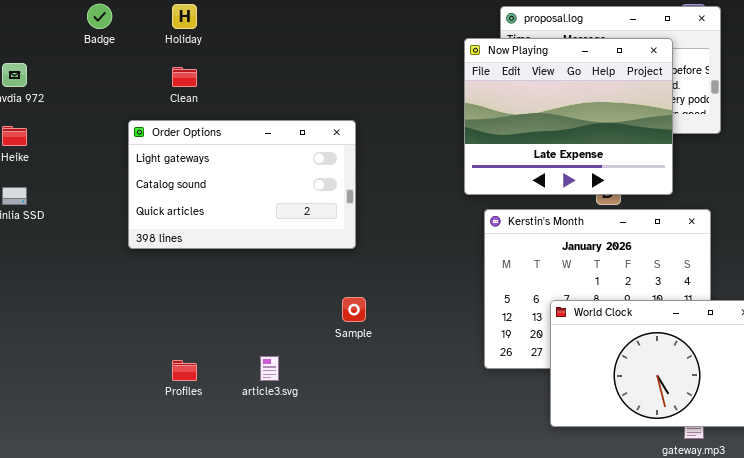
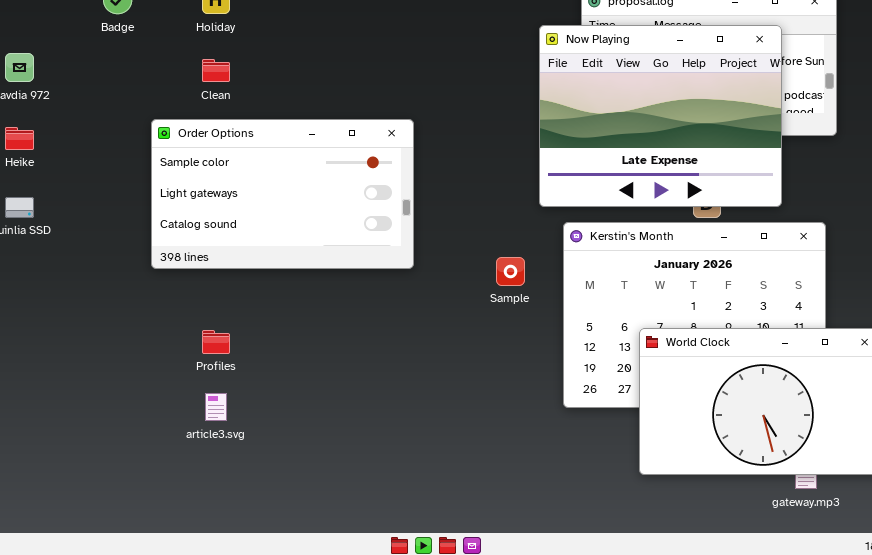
Order Options: [128,120,356,249] -> [151,119,414,269], scrolled up 1 row
Sample: [342,297,366,322] -> [496,257,525,286], moved
article3.svg: [260,356,279,381] -> [205,393,227,421], moved
Profiles: [172,360,197,381] -> [202,330,230,354], moved

